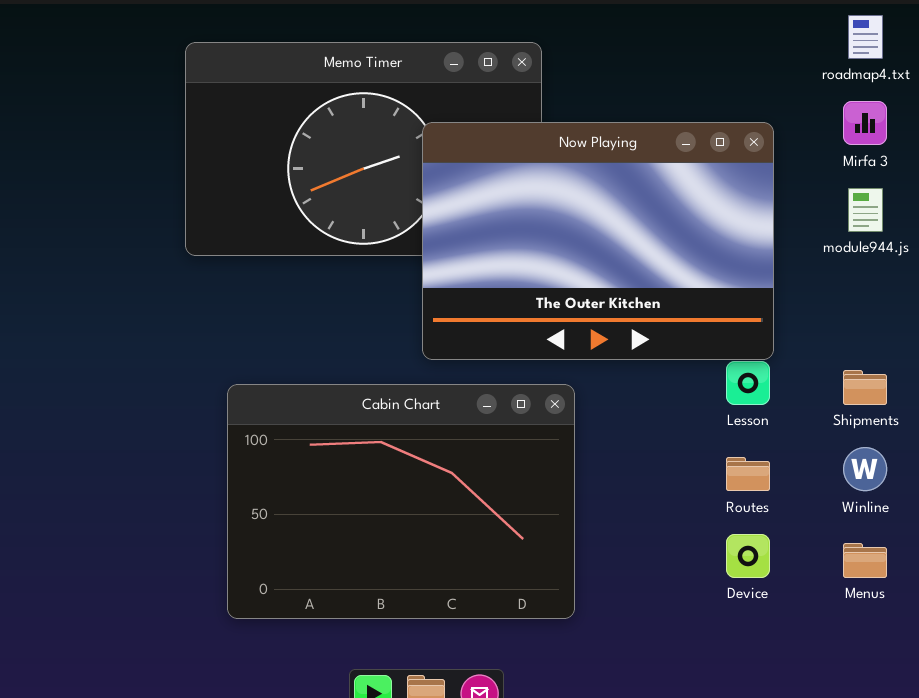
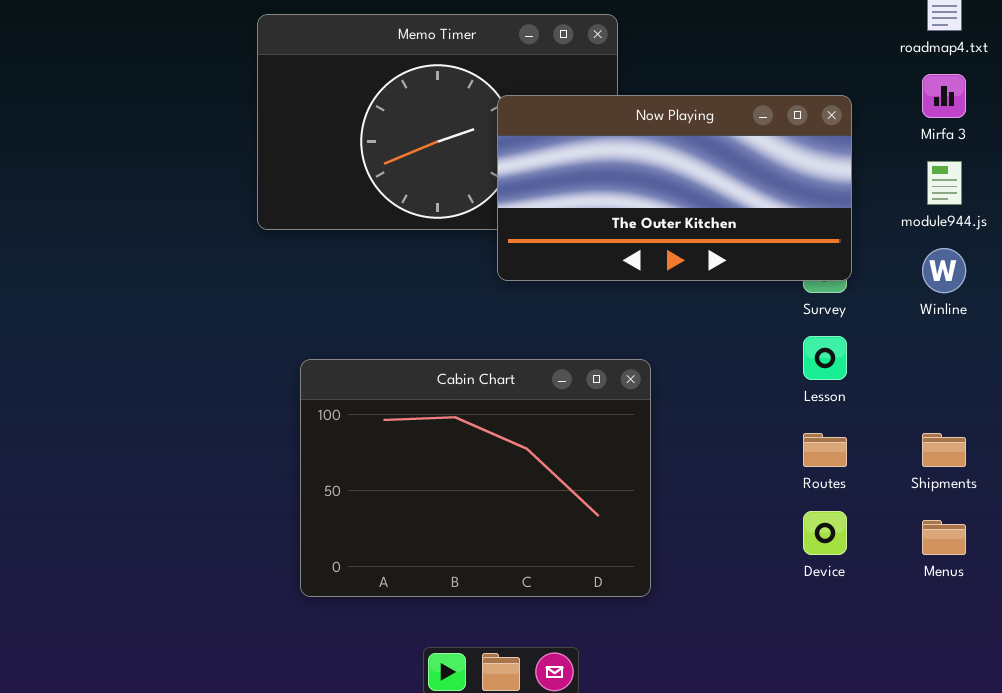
Now Playing: [422,122,774,360] -> [497,95,852,281], resized
Shipments: [843,370,887,405] -> [922,433,966,467], moved
Winline: [843,447,887,491] -> [922,248,966,293], moved

